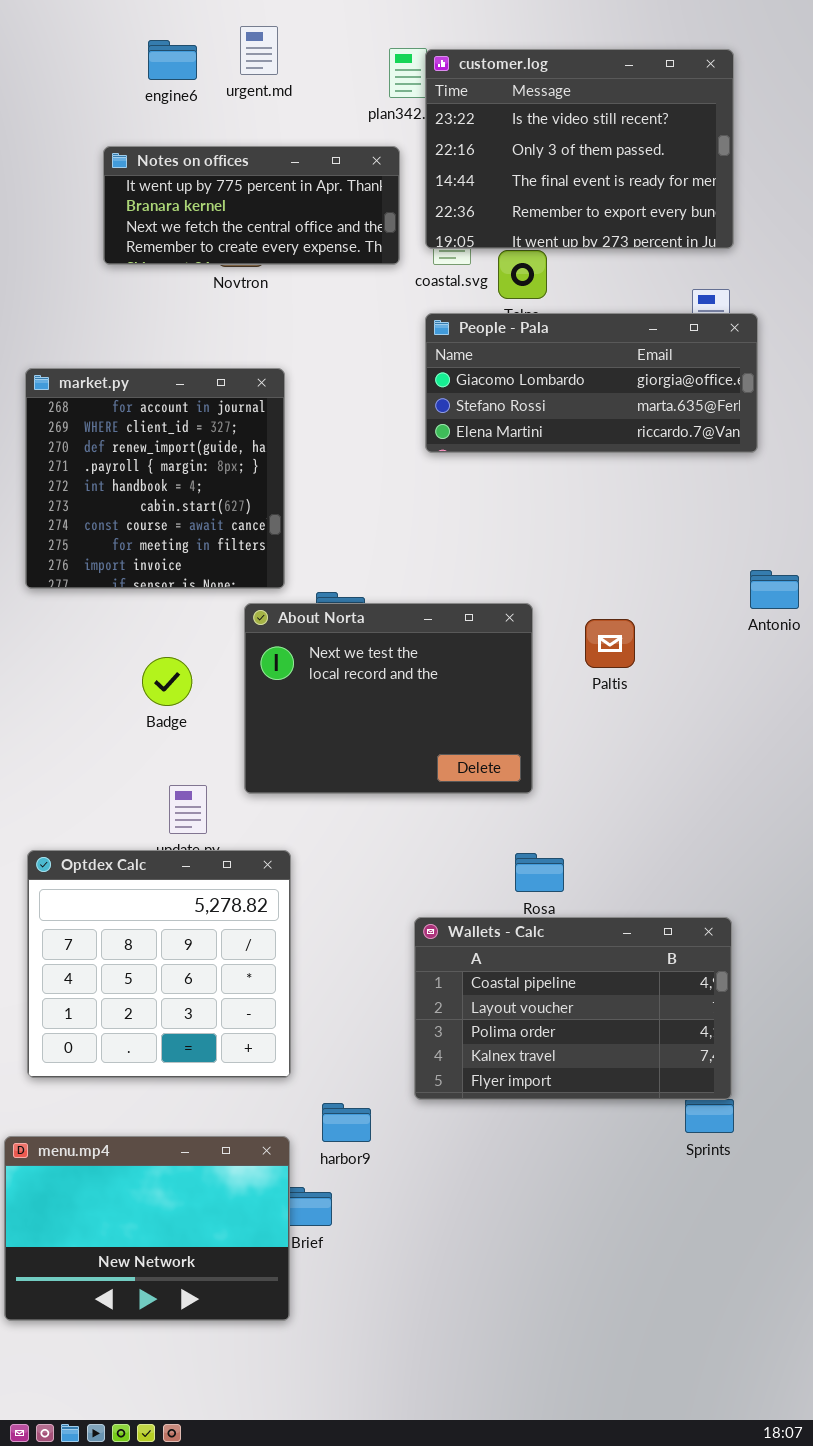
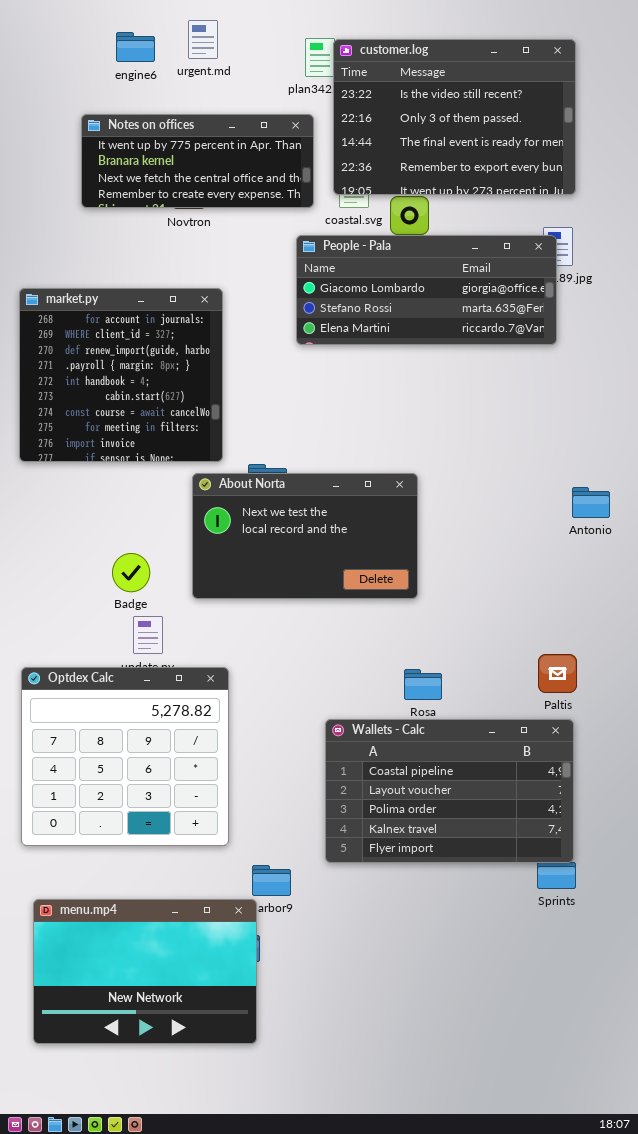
People - Pala: [425,313,758,453] -> [296,235,557,345], moved
Antonio: [750,570,799,609] -> [572,487,610,518], moved
About Norta: [244,603,533,794] -> [192,473,418,599], resized
Paltis: [585,619,635,668] -> [538,654,577,693], moved
Badge: [142,657,192,706] -> [112,553,150,592], moved
menu.mp4: [4,1136,290,1321] -> [33,899,257,1044], moved

